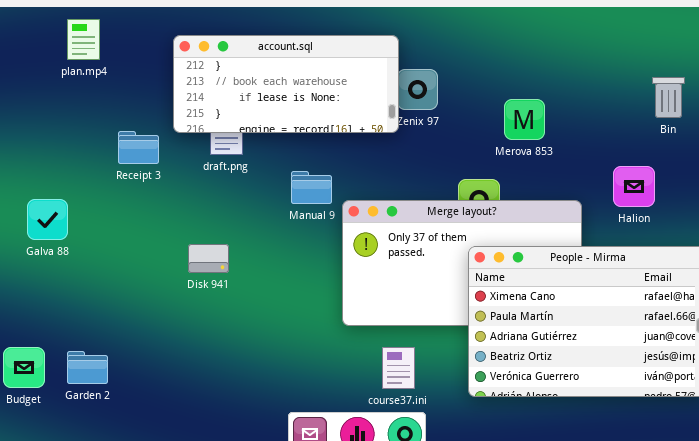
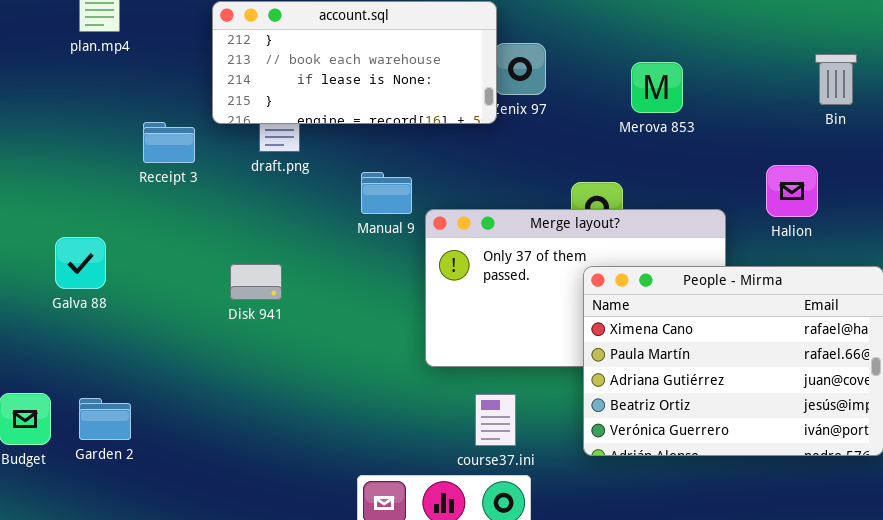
Merova 853: [504,99,545,140] -> [631,62,683,113], moved
Galva 88: [27,199,68,240] -> [55,237,106,289], moved

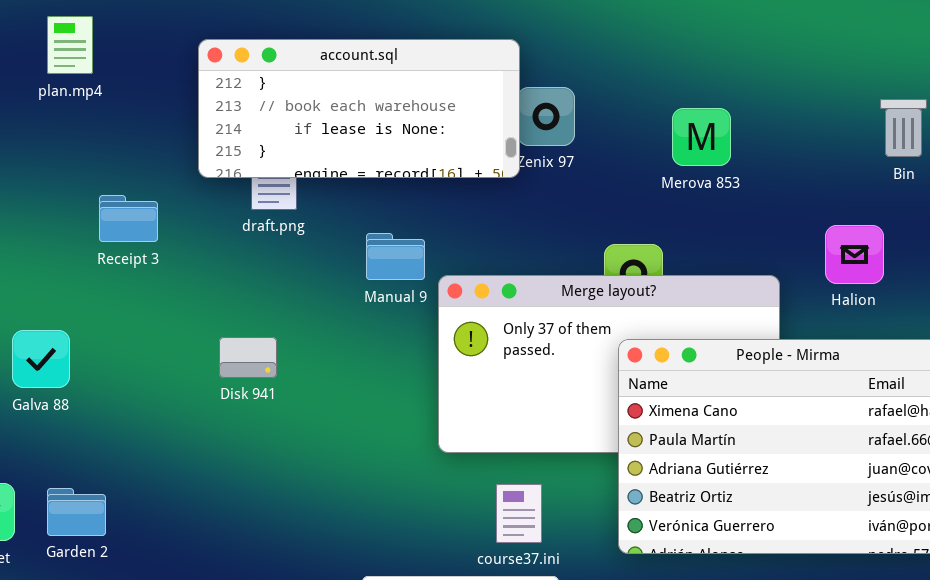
Receipt 3: [143,122,195,163] -> [99,195,158,242], moved
Galva 88: [55,237,106,289] -> [12,330,70,388], moved

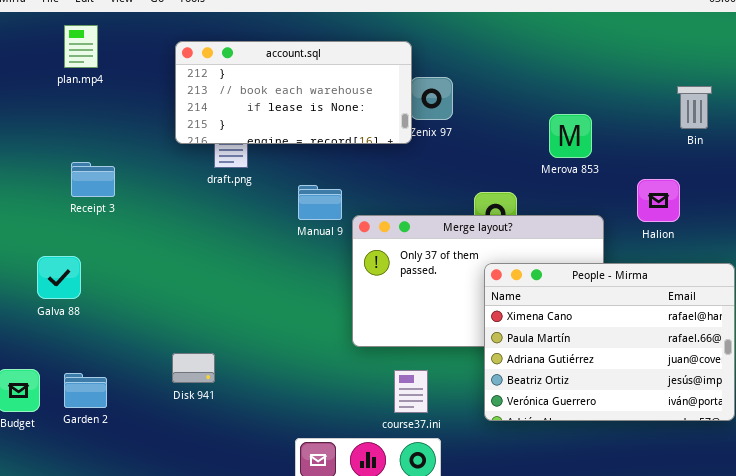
Merova 853: [672,108,731,166] -> [549,114,592,158], moved
Receipt 3: [99,195,158,242] -> [71,162,115,197], moved
Disk 941: [219,337,277,378] -> [172,353,215,383], moved

